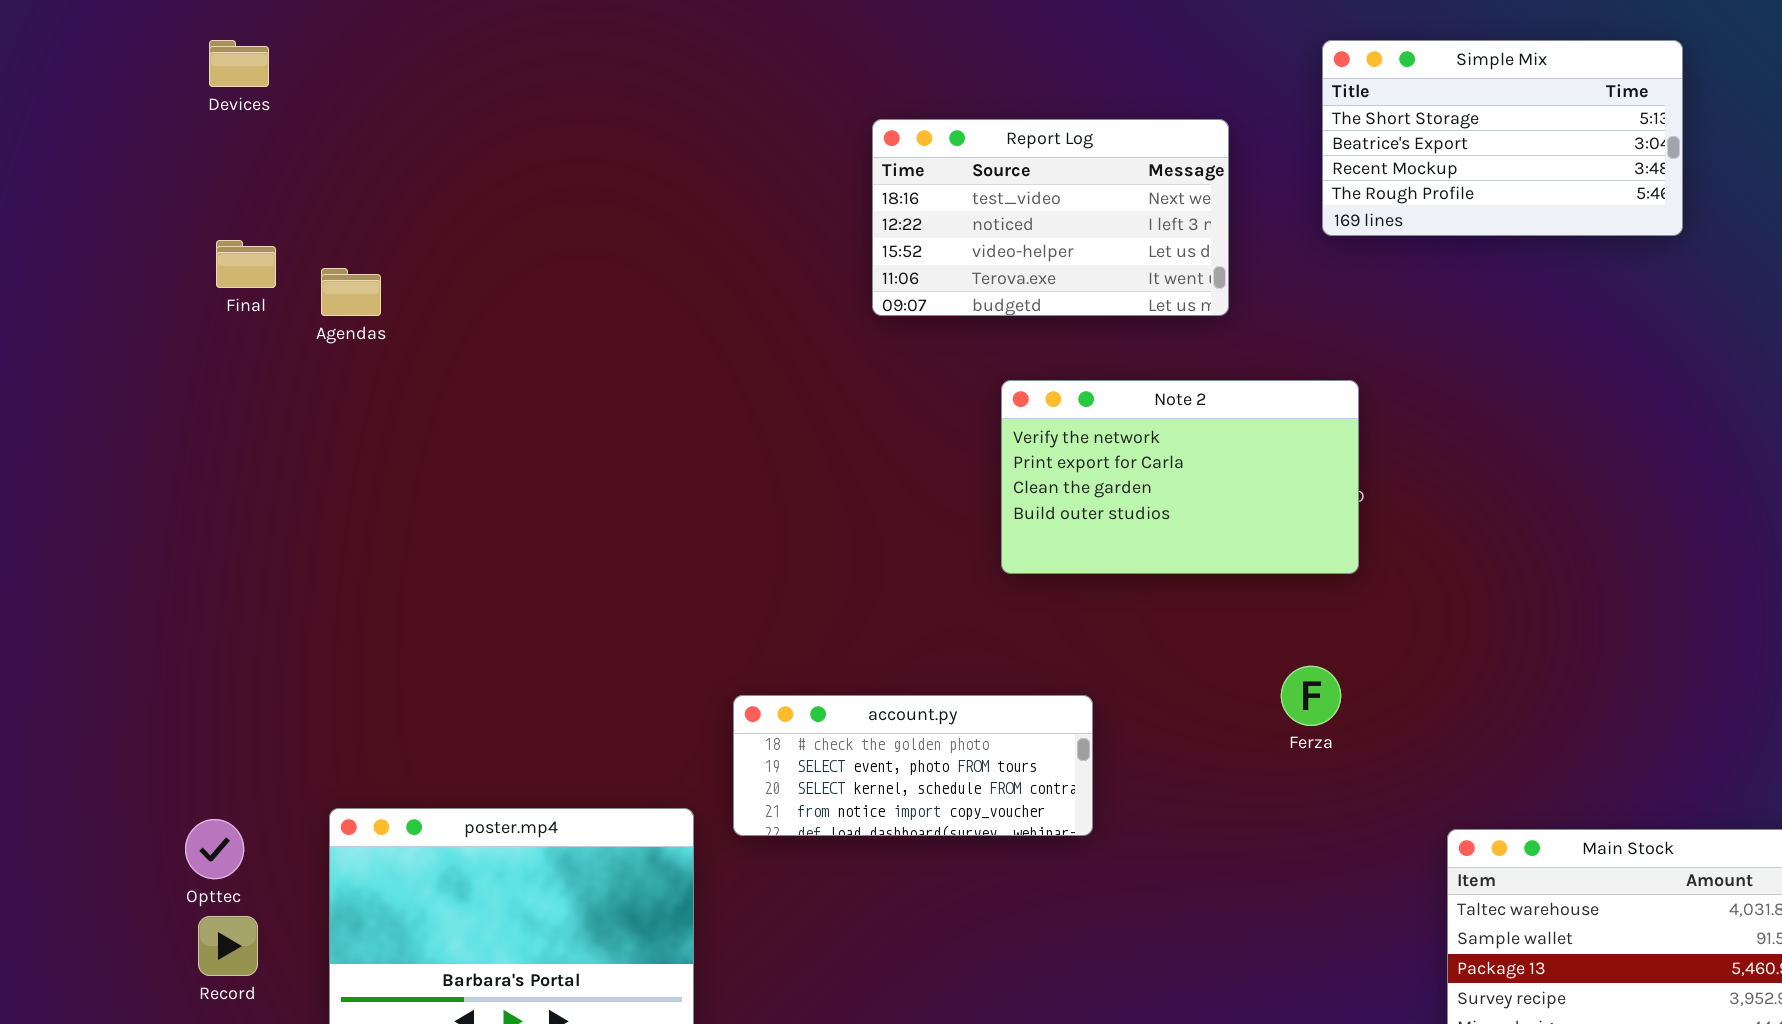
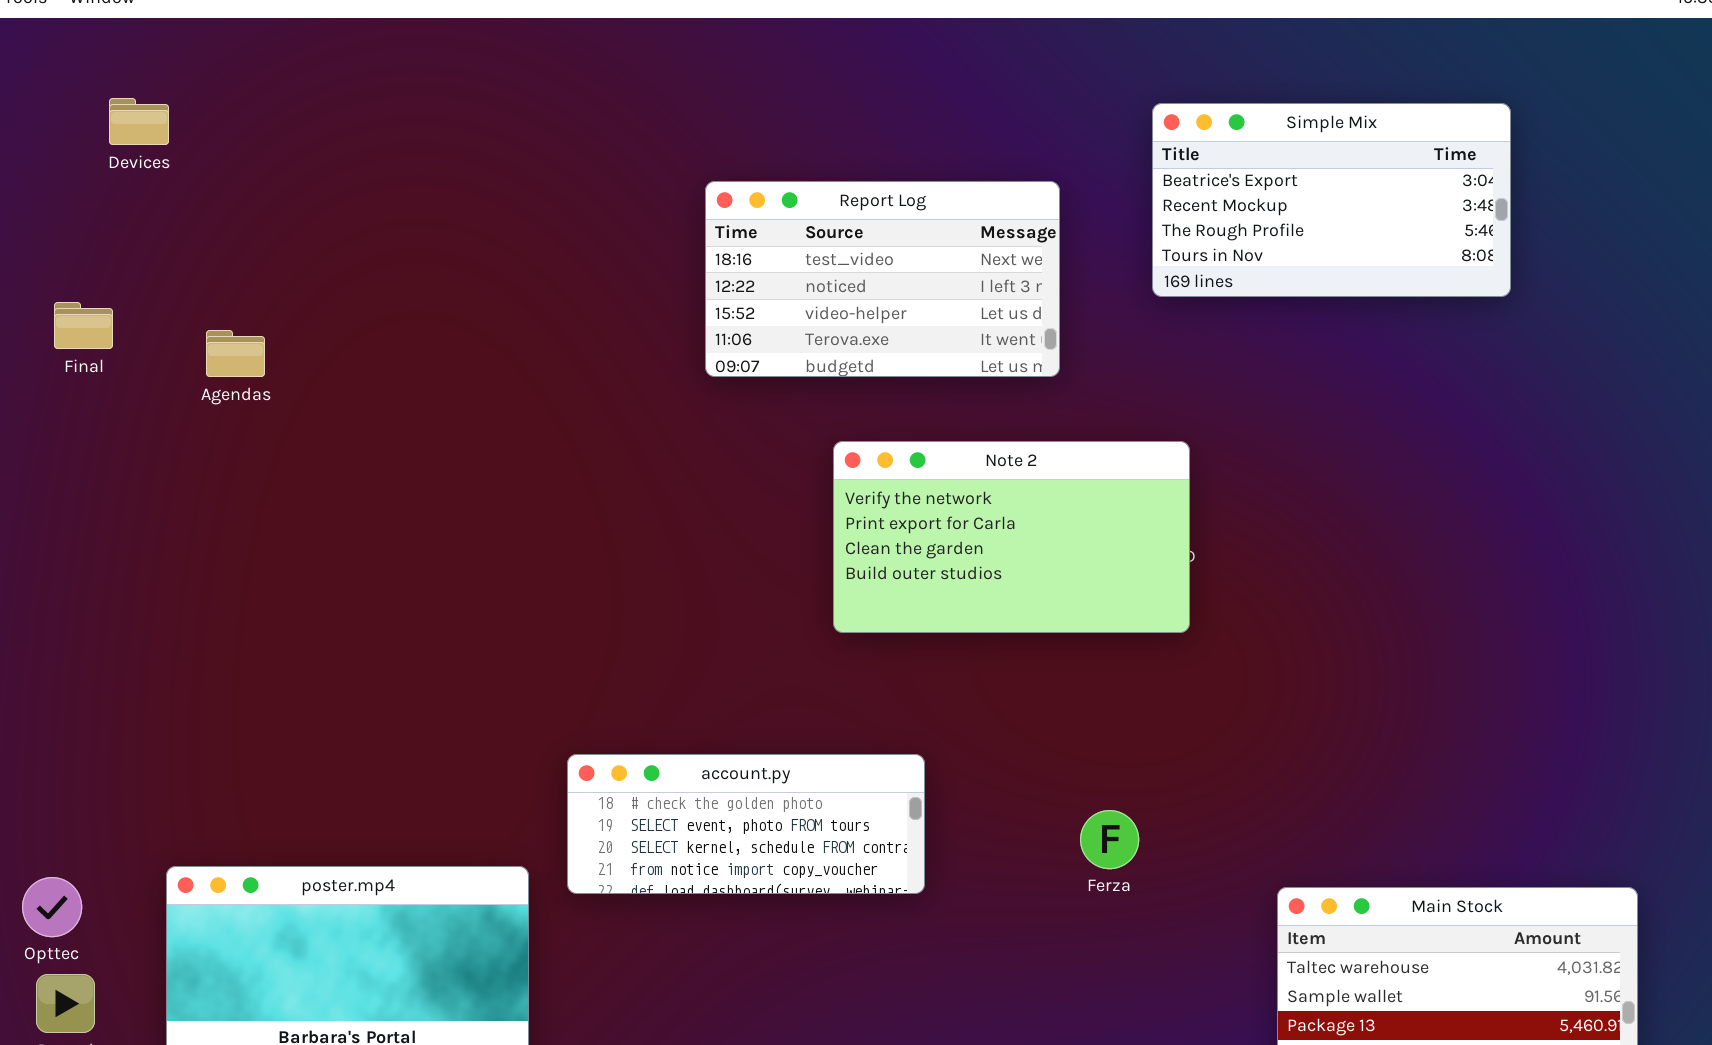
Devices: [209,40,269,87] -> [109,98,169,145], moved
Simple Mix: [1322,40,1683,236] -> [1152,103,1511,297], scrolled down 1 row
Agendas: [321,268,381,316] -> [206,330,265,377], moved
Ferza: [1281,666,1341,726] -> [1080,810,1139,869], moved

